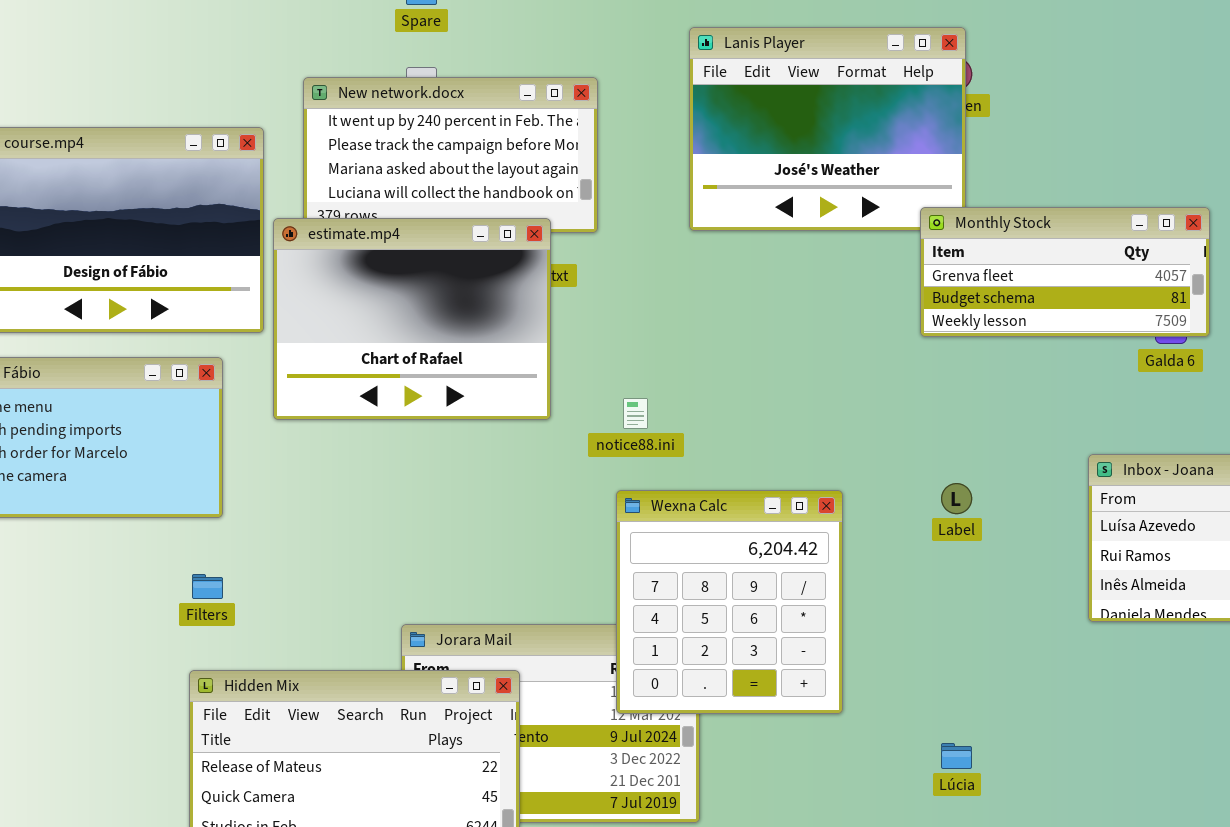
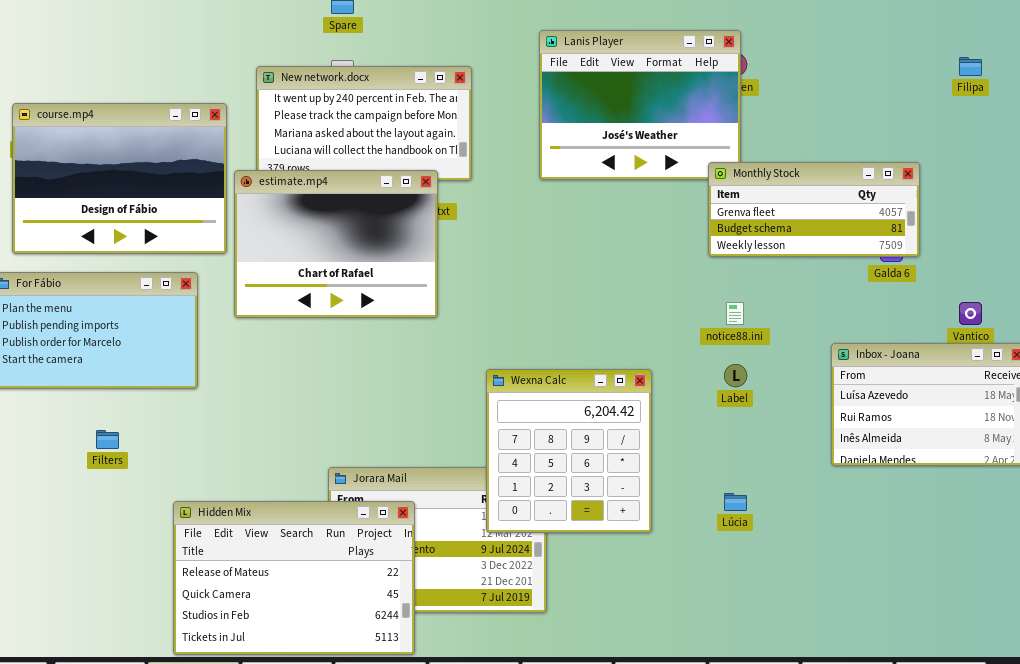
notice88.ini: [623,398,648,429] -> [726,302,744,325], moved
Filters: [192,574,223,599] -> [96,430,119,449], moved
Lúcia: [941,743,972,769] -> [724,493,747,511], moved

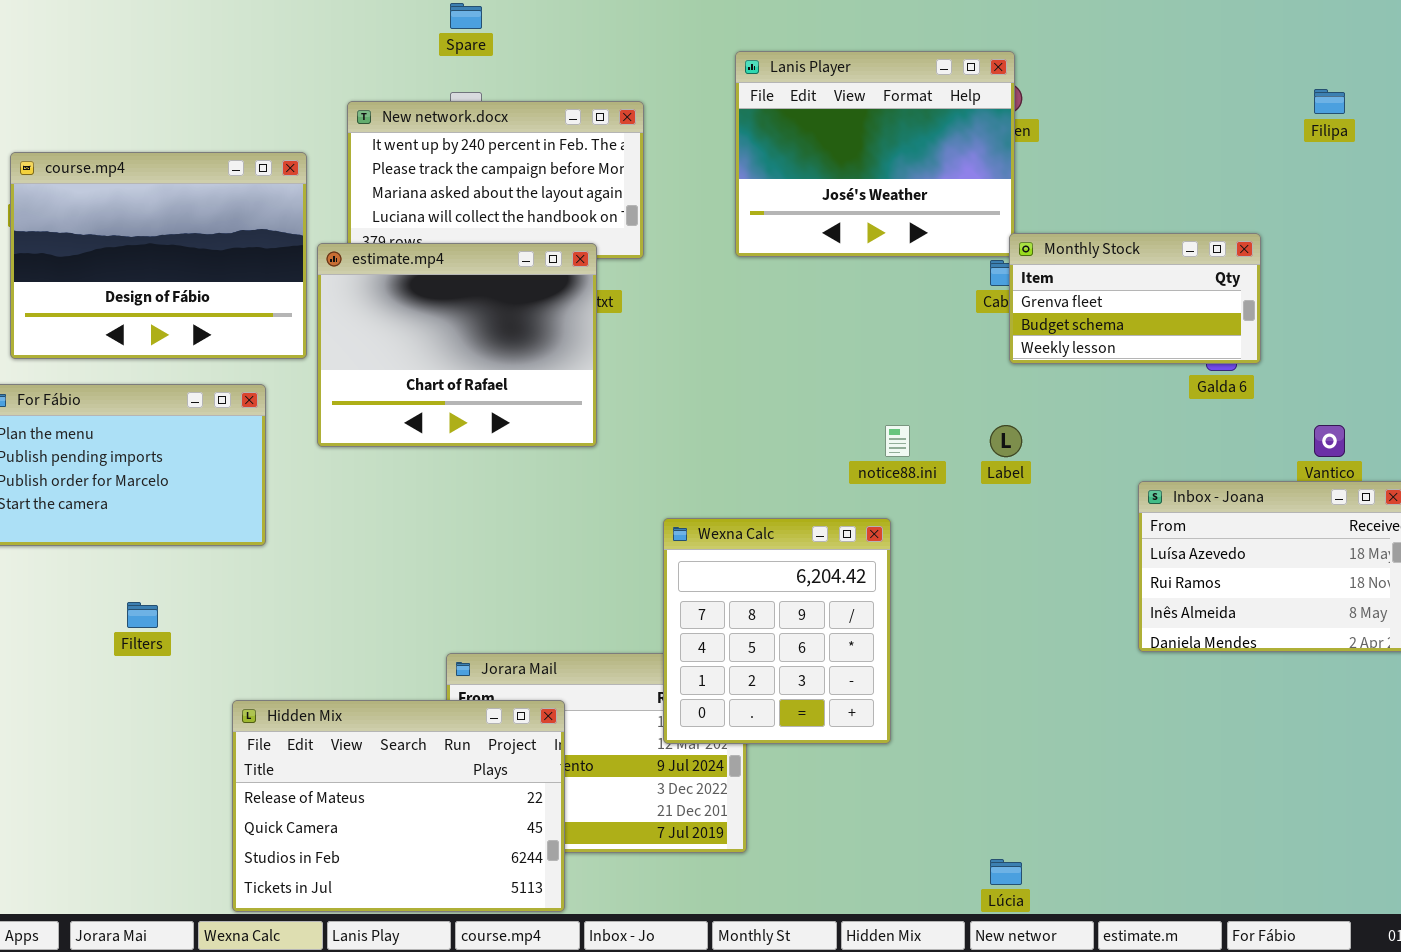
Monthly Stock: [708,162,920,257] -> [1009,233,1261,364], resized
notice88.ini: [726,302,744,325] -> [885,425,910,457], moved
Label: [724,364,747,387] -> [990,425,1022,457], moved
Lúcia: [724,493,747,511] -> [990,859,1022,885], moved

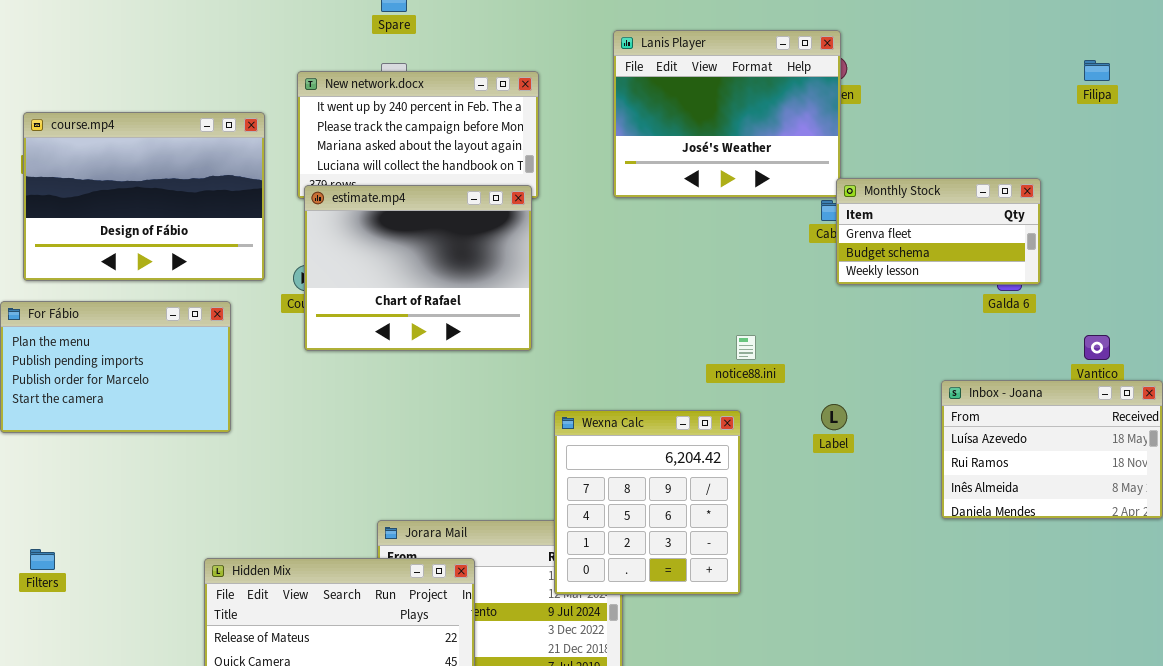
estimate.mp4: [317,243,597,447] -> [304,185,532,351], moved
Label: [990,425,1022,457] -> [821,404,847,430], moved
Filters: [127,602,158,628] -> [30,549,55,570], moved

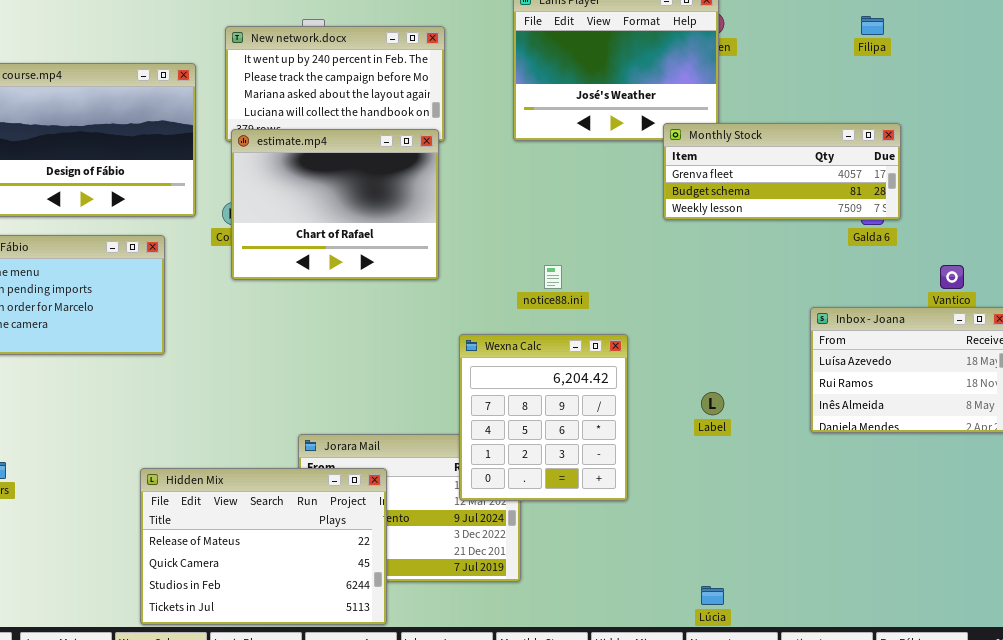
Filipa: [1084,60,1110,81] -> [861,16,884,35], moved
Monthly Stock: [836,178,1041,285] -> [663,123,901,220], resized
notice88.ini: [736,335,756,360] -> [544,265,562,289], moved
Label: [821,404,847,430] -> [701,392,724,415], moved

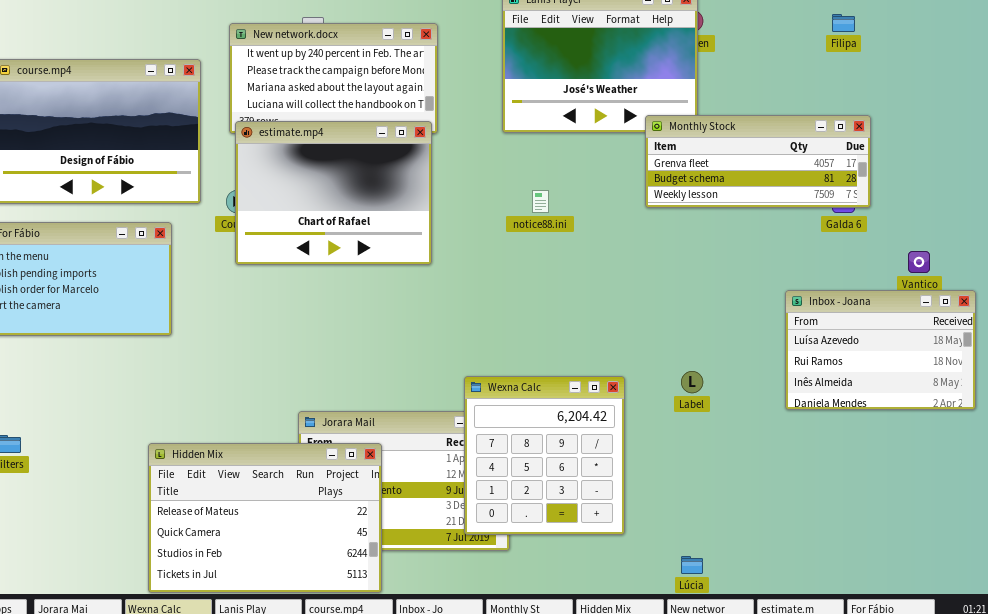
notice88.ini: [544,265,562,289] -> [532,190,549,213], moved
Wexna Calc: [459,334,628,501] -> [464,376,625,535], moved

